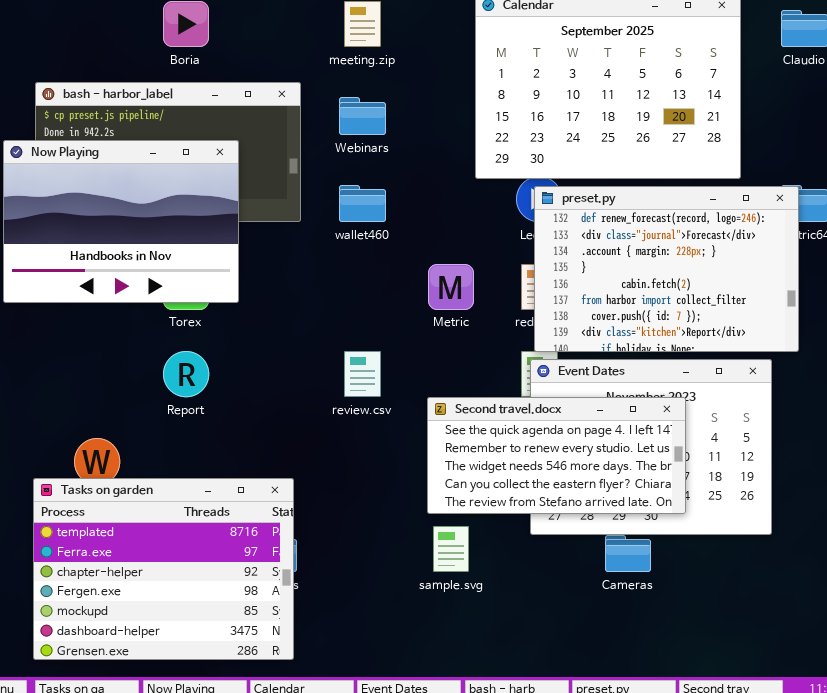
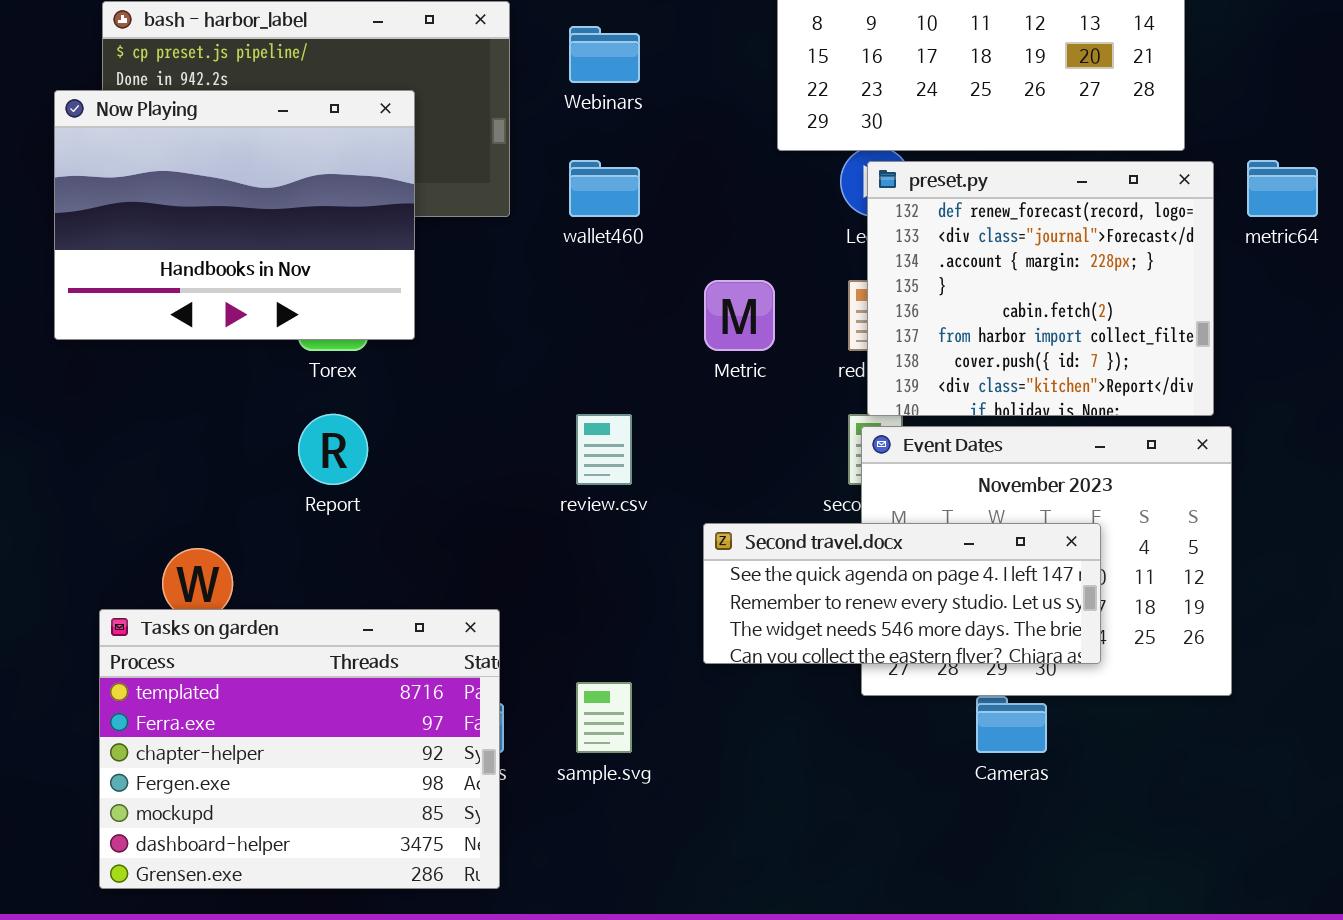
preset.py: [534,186,799,352] -> [867,161,1214,416], resized
Second travel.docx: [427,397,686,514] -> [703,523,1101,664], resized
sample.svg: [433,526,469,572] -> [576,682,632,753], moved

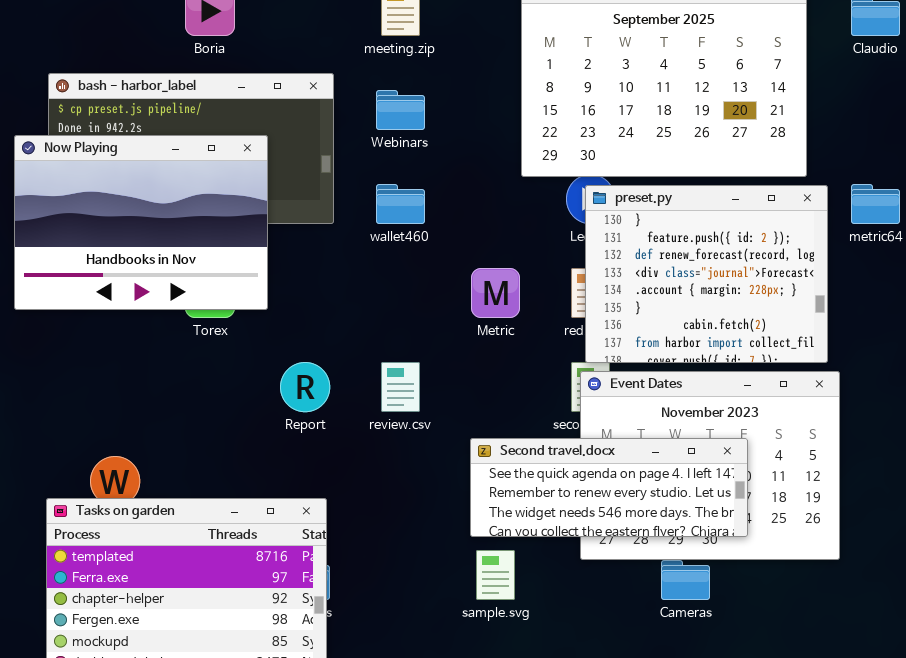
preset.py: [867,161,1214,416] -> [585,185,828,363], scrolled up 2 rows
Report: [298,414,368,485] -> [280,362,330,412], moved
sample.svg: [576,682,632,753] -> [476,550,515,600], moved

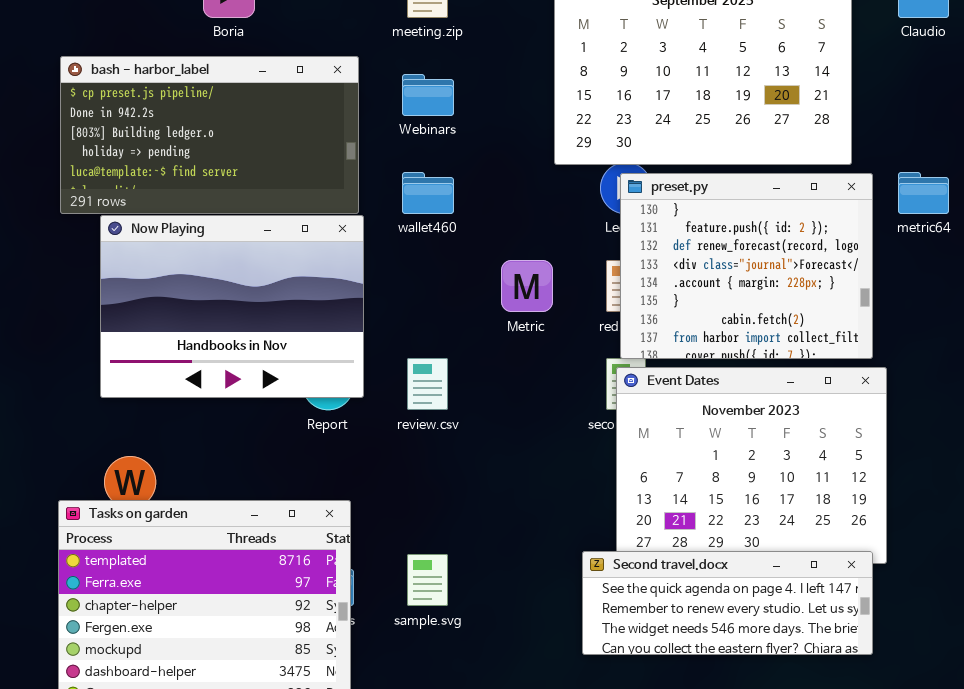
Now Playing: [14,135,268,310] -> [100,215,364,398], moved
Second travel.docx: [470,438,748,537] -> [582,551,873,655], moved
sample.svg: [476,550,515,600] -> [407,554,448,606], moved

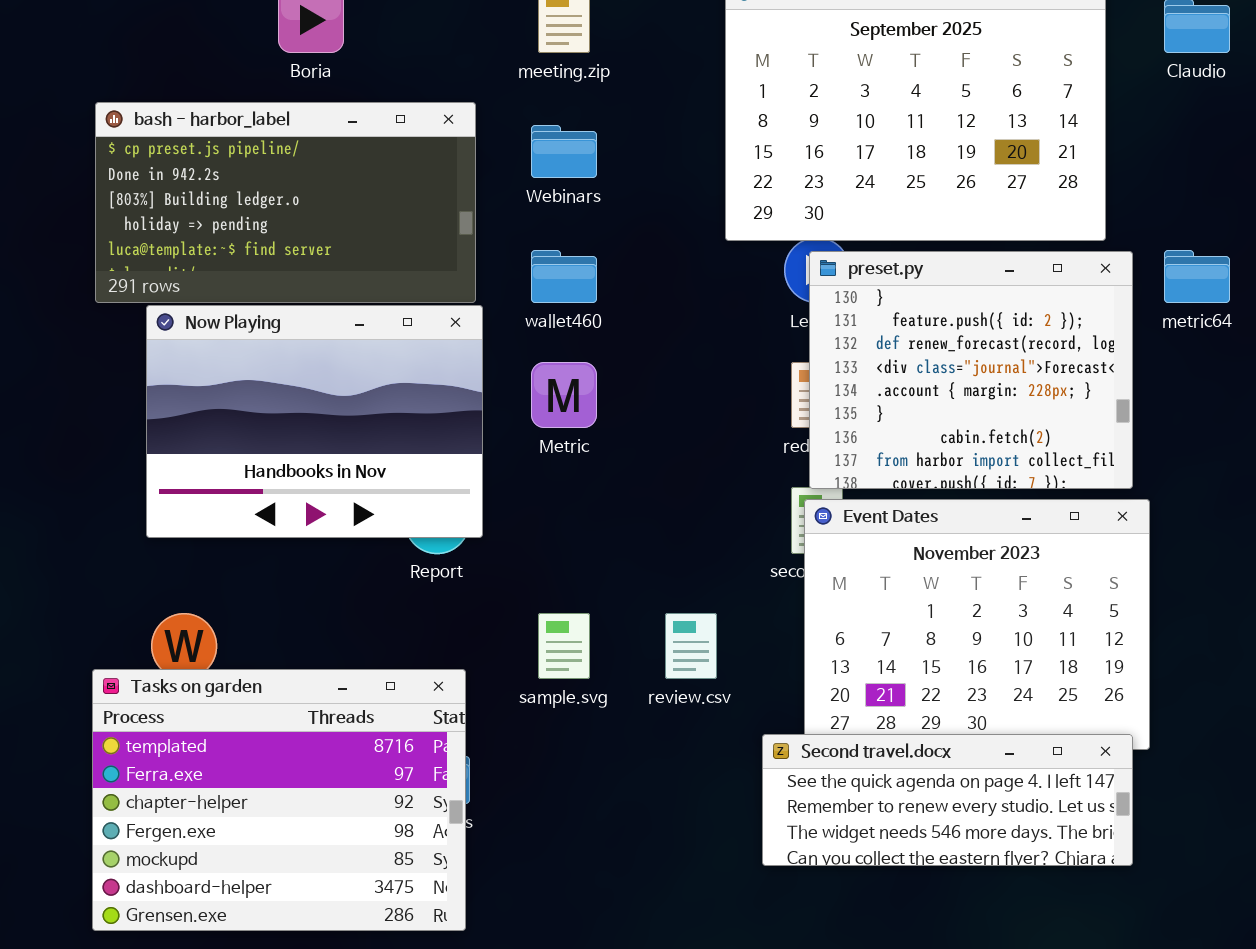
Metric: [501,260,553,312] -> [531,362,597,428], moved
review.csv: [407,358,448,410] -> [665,613,717,679], moved
sample.svg: [407,554,448,606] -> [538,613,590,679], moved

